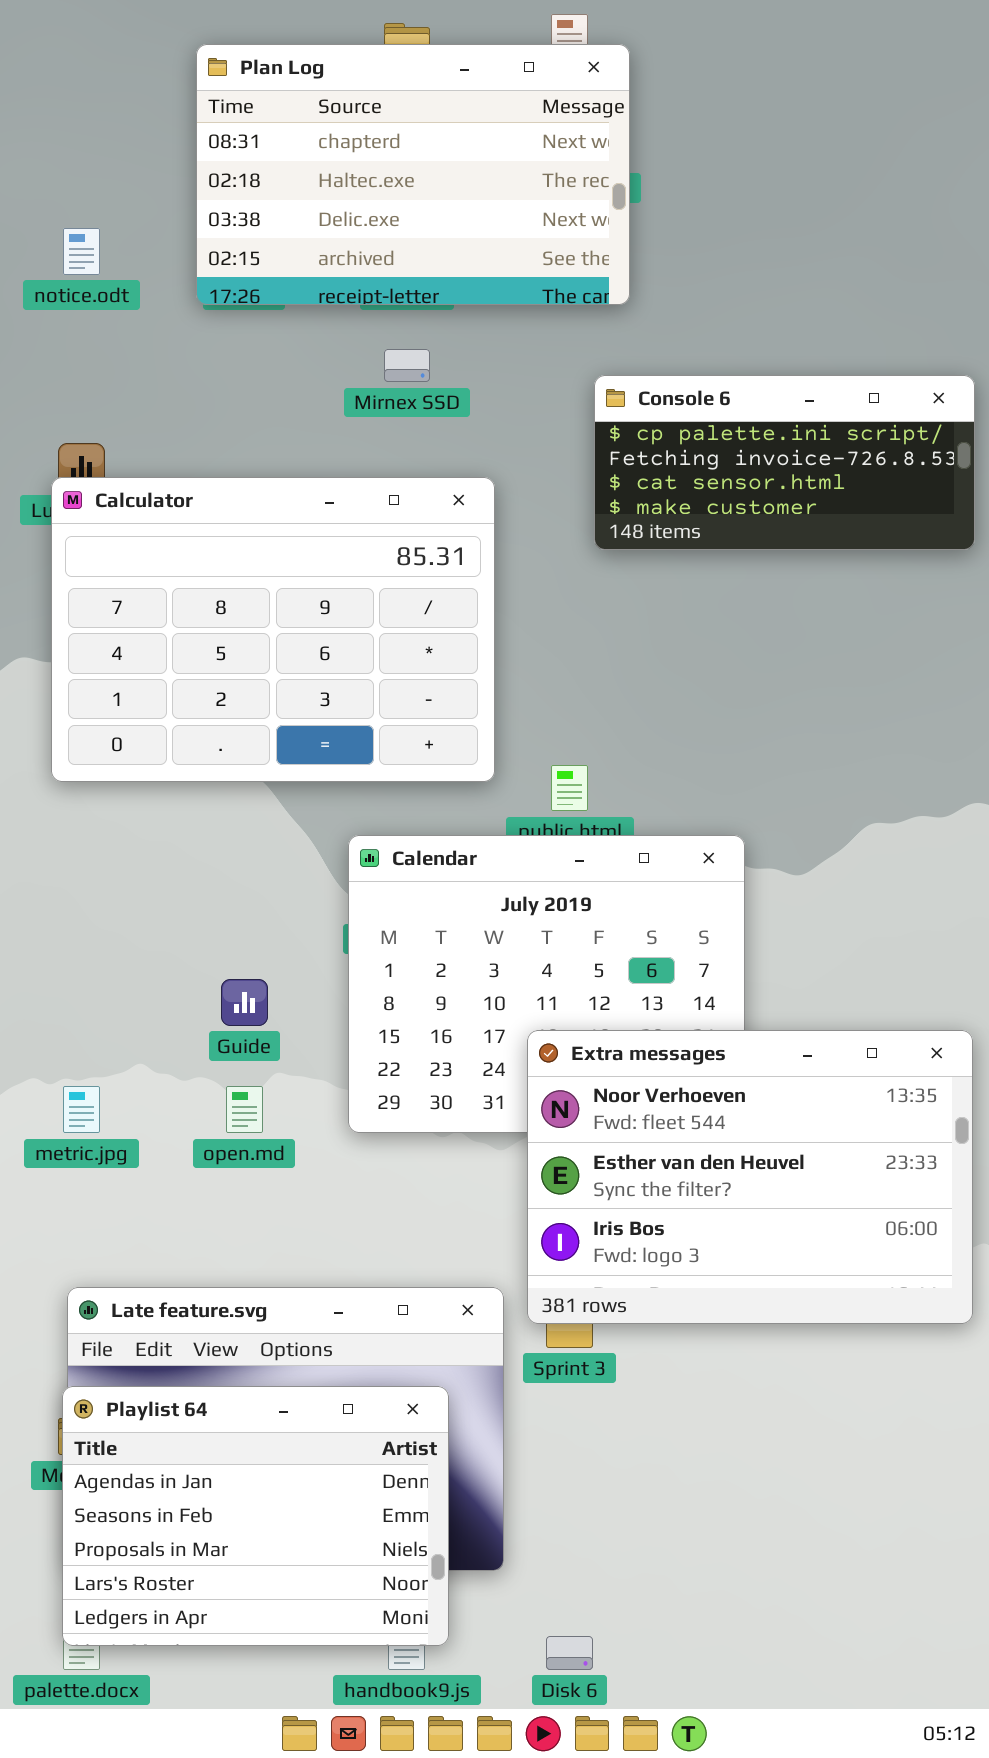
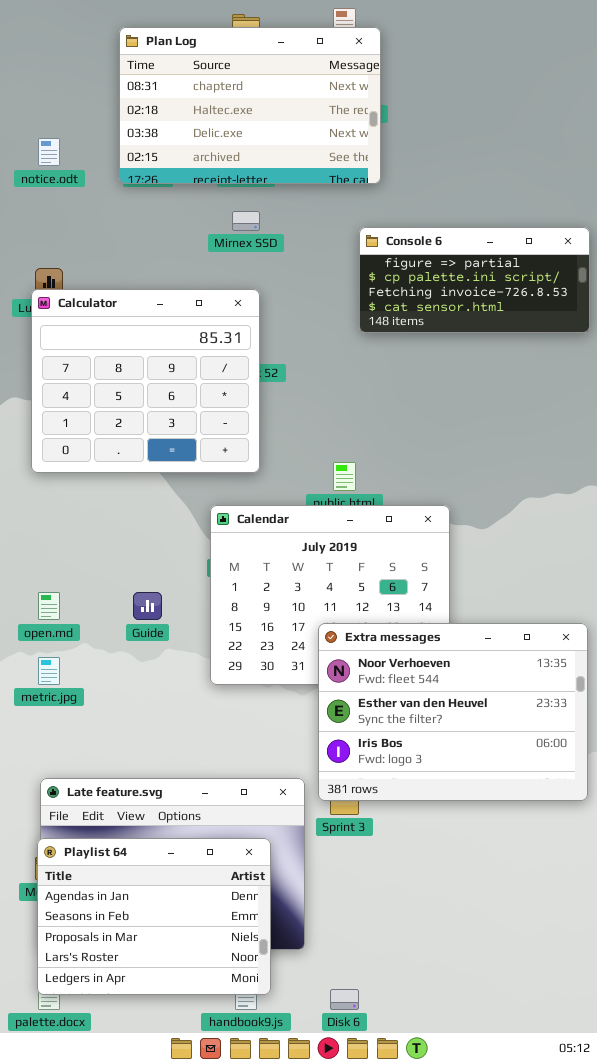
Console 6: [594,375,975,550] -> [359,227,590,333], scrolled up 1 row
Calculator: [51,477,495,782] -> [31,289,260,473], resized
open.md: [226,1086,263,1133] -> [38,592,60,620], moved

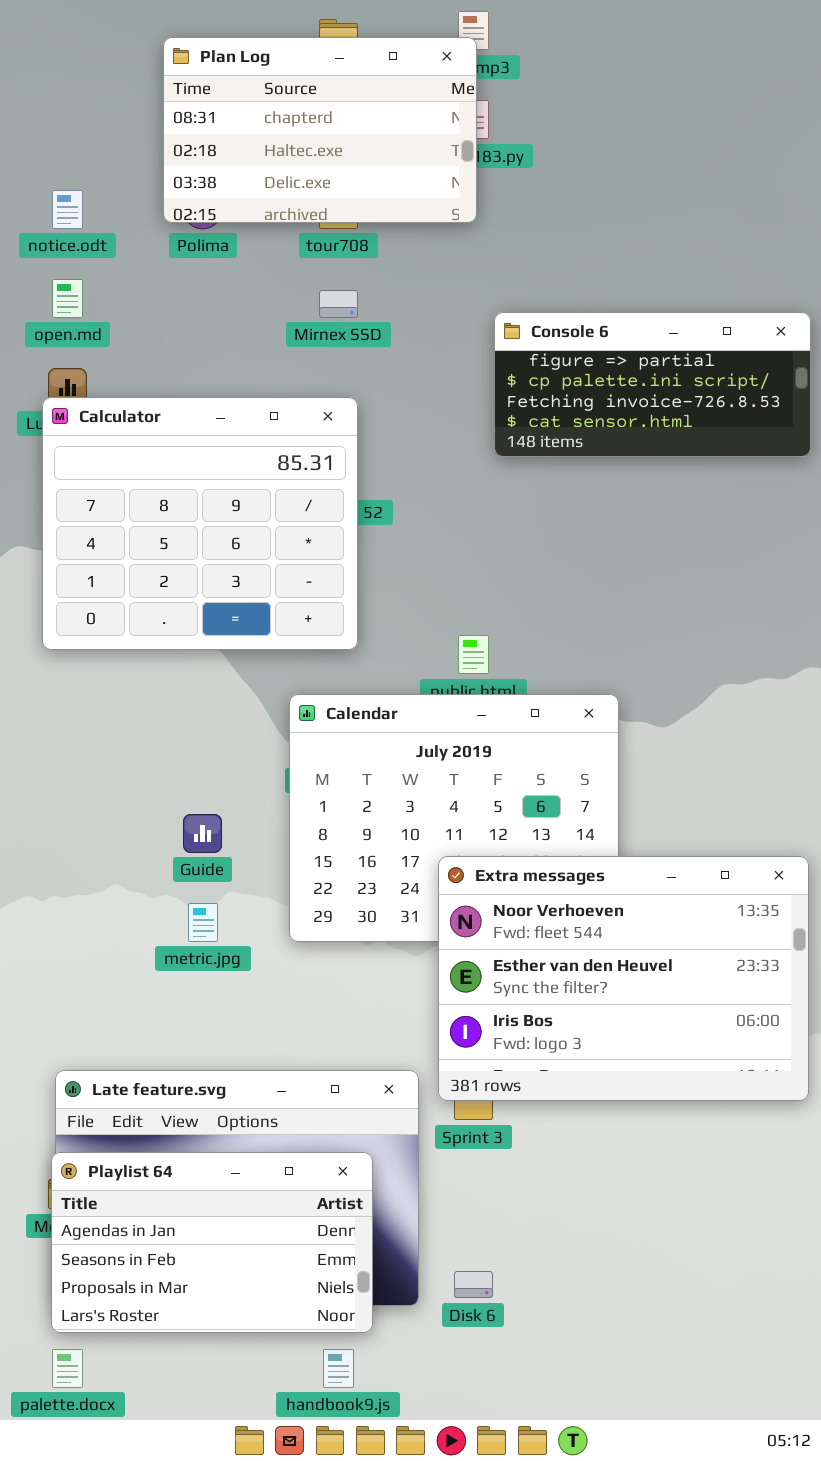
Plan Log: [119,27,381,184] -> [163,37,477,223], resized
open.md: [38,592,60,620] -> [52,279,83,318], moved
metric.jpg: [38,657,60,685] -> [188,903,218,942], moved
Playlist 64: [37,838,271,995] -> [51,1152,373,1333], resized
Disk 6: [330,989,359,1010] -> [454,1271,493,1298], moved

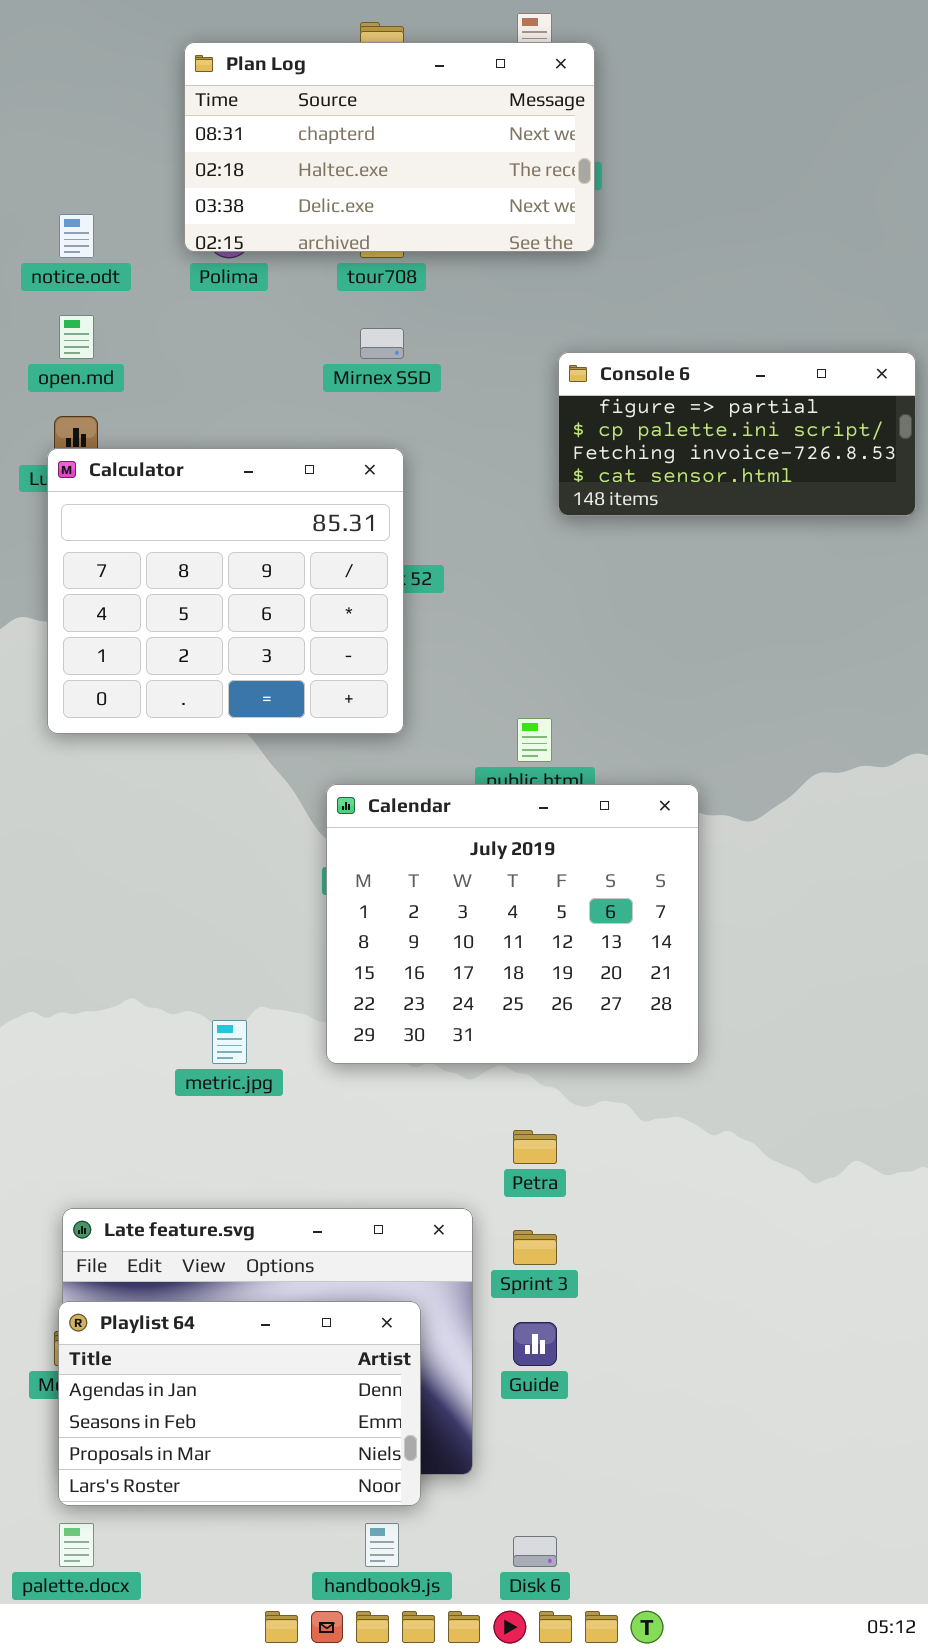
Plan Log: [163,37,477,223] -> [184,42,595,252], resized
Guide: [183,814,222,853] -> [513,1322,557,1366], moved
Extra messages: [438,856,809,1101] -> none, closed
Disk 6: [454,1271,493,1298] -> [513,1536,557,1567], moved

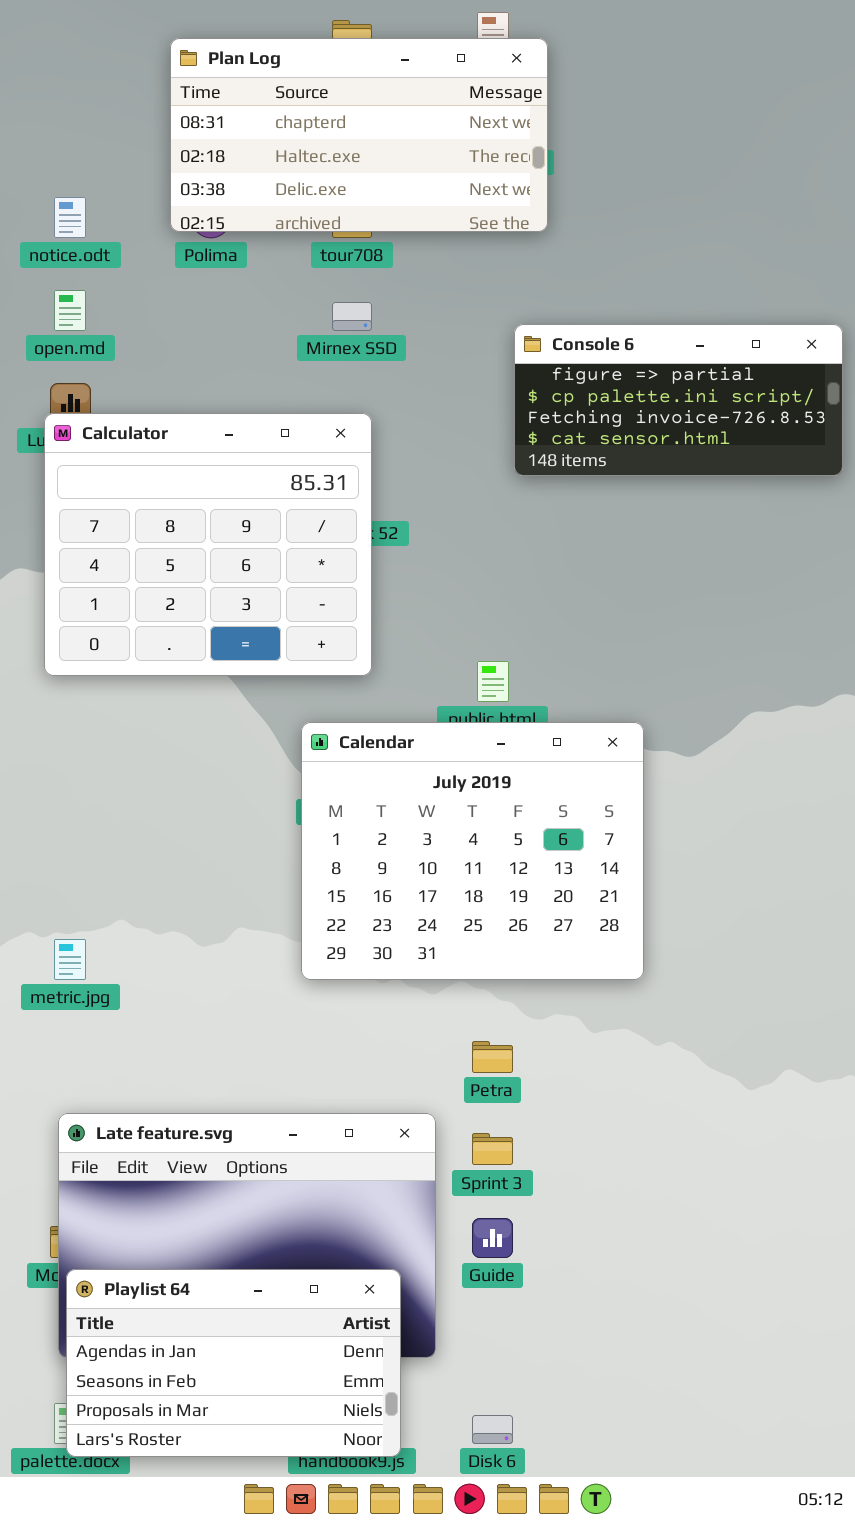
metric.jpg: [212,1020,247,1064] -> [54,939,86,980], moved
Playlist 64: [58,1301,421,1506] -> [66,1269,401,1457], moved

